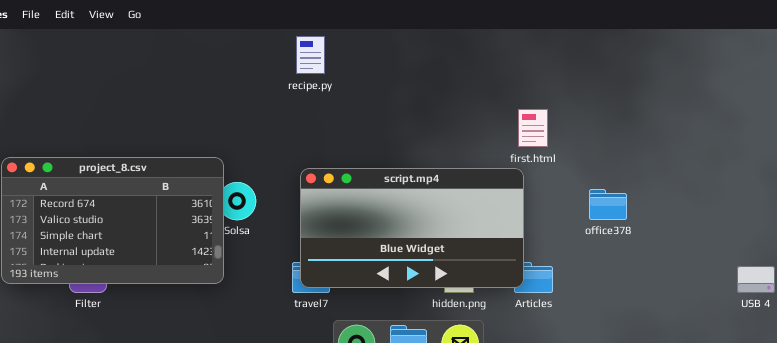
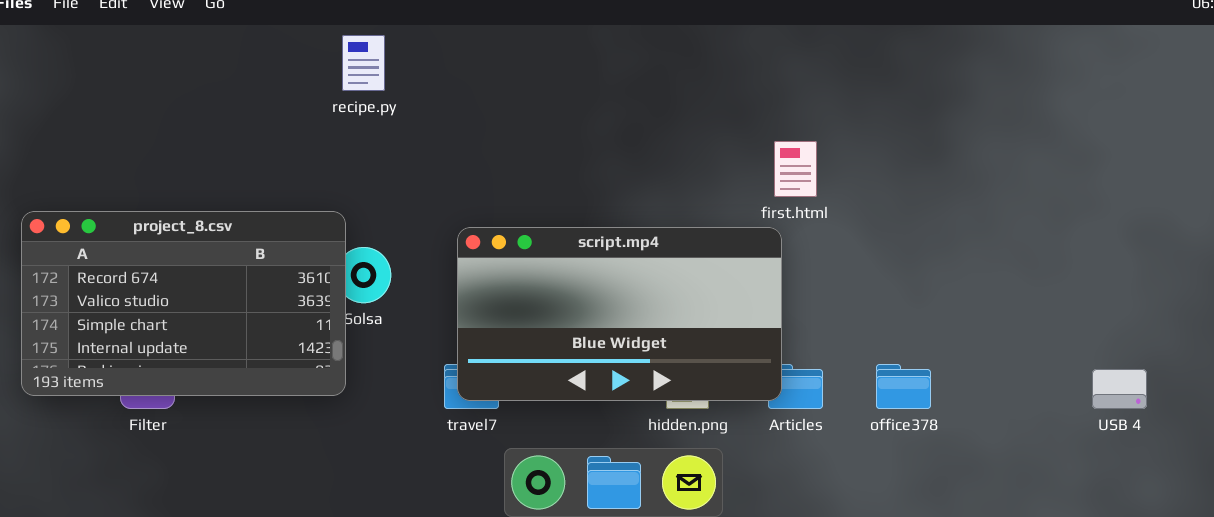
recipe.py: [296,36,325,74] -> [342,35,385,91], moved
office378: [589,189,627,220] -> [876,364,931,409], moved

